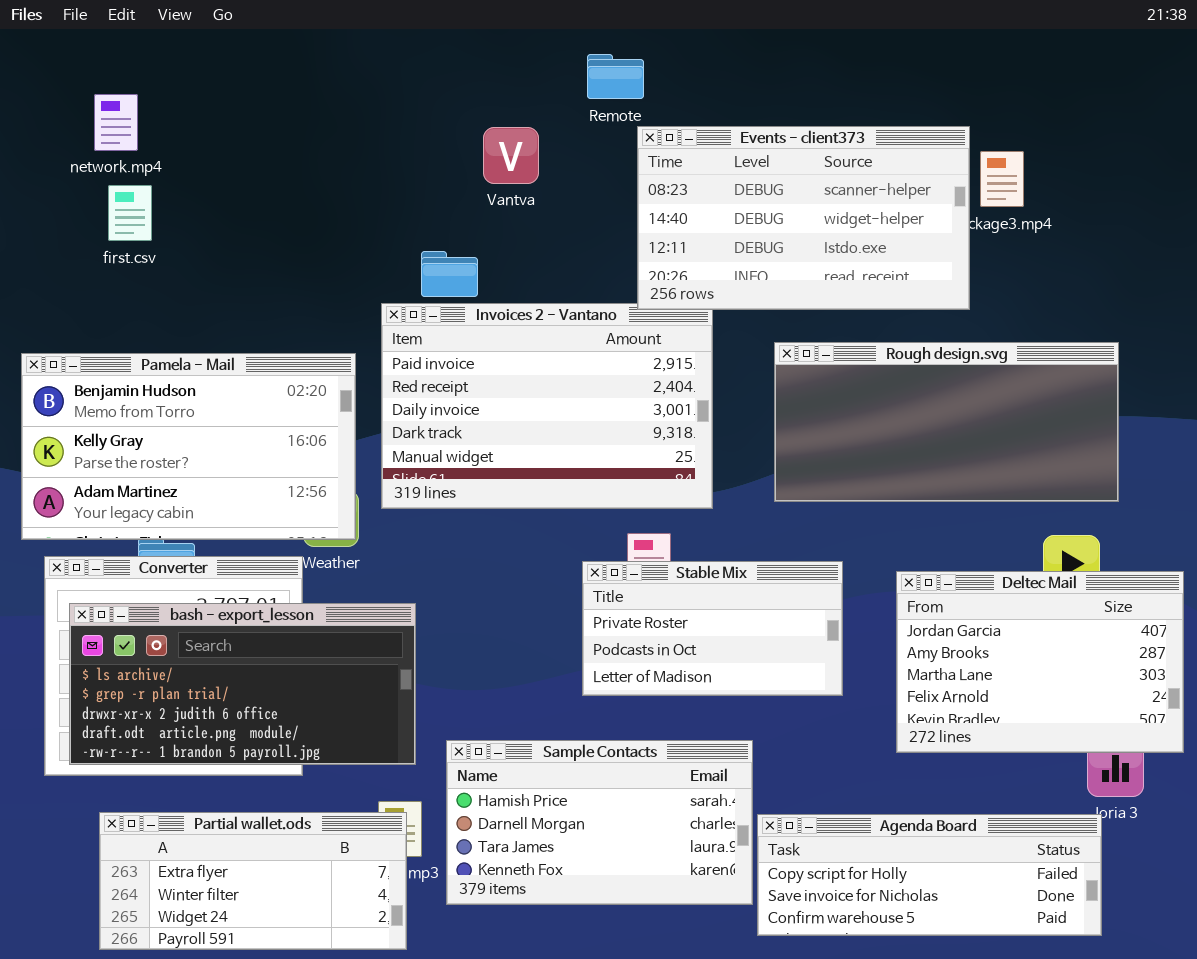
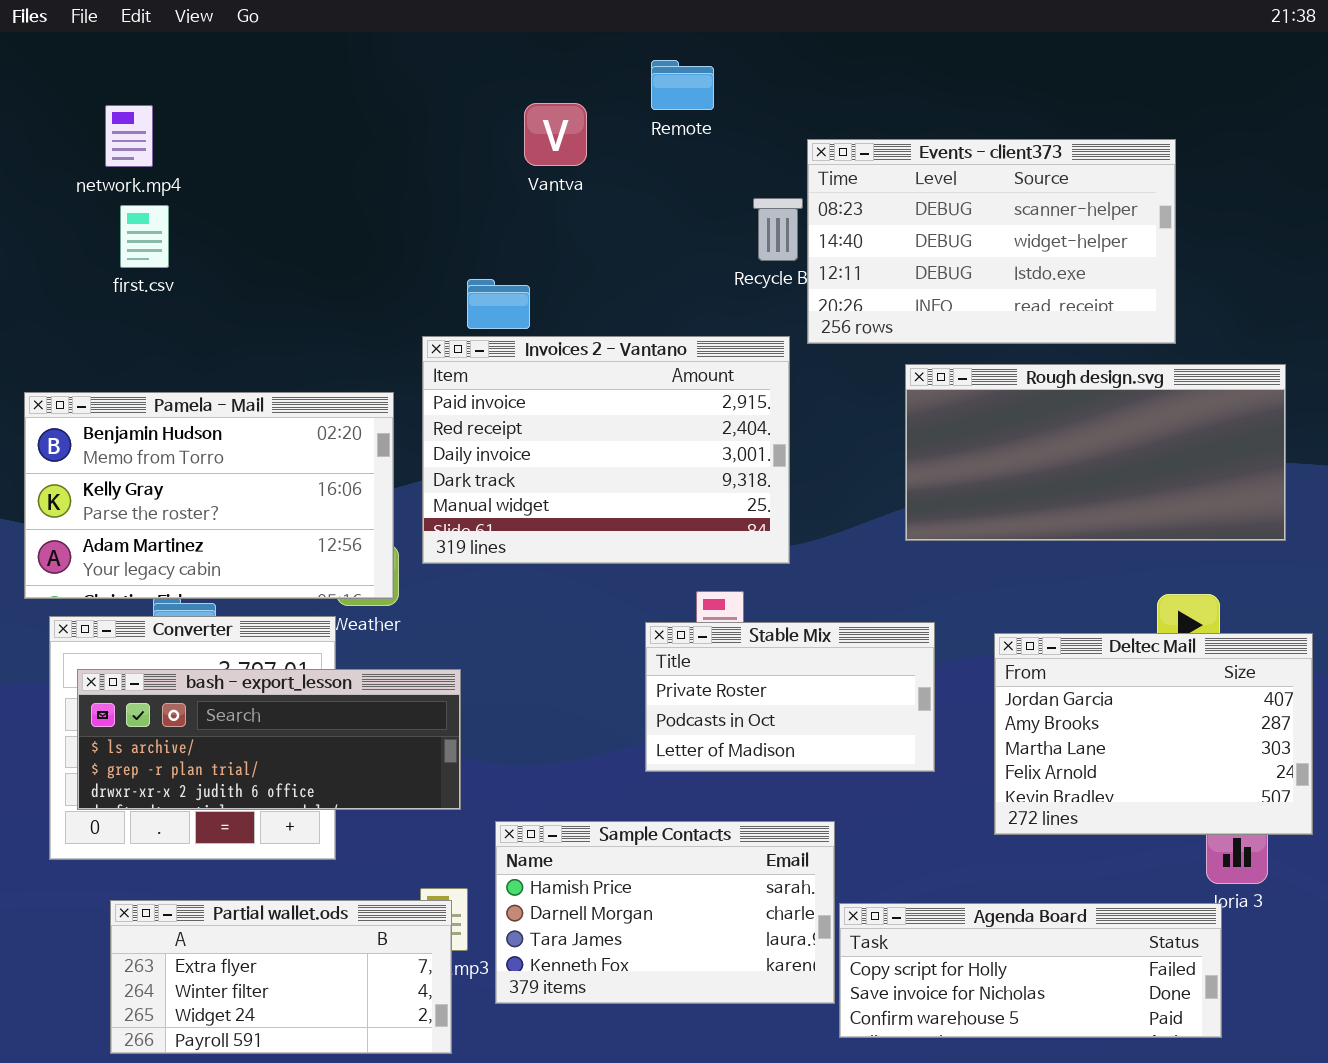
Events - client373: [637,126,970,310] -> [807,139,1176,344], moved
Vantva: [483,127,539,184] -> [524,103,587,166], moved
Rough design.svg: [774,342,1119,502] -> [905,364,1286,541], moved
bash - export_lesson: [69,603,416,765] -> [77,669,461,810], resized

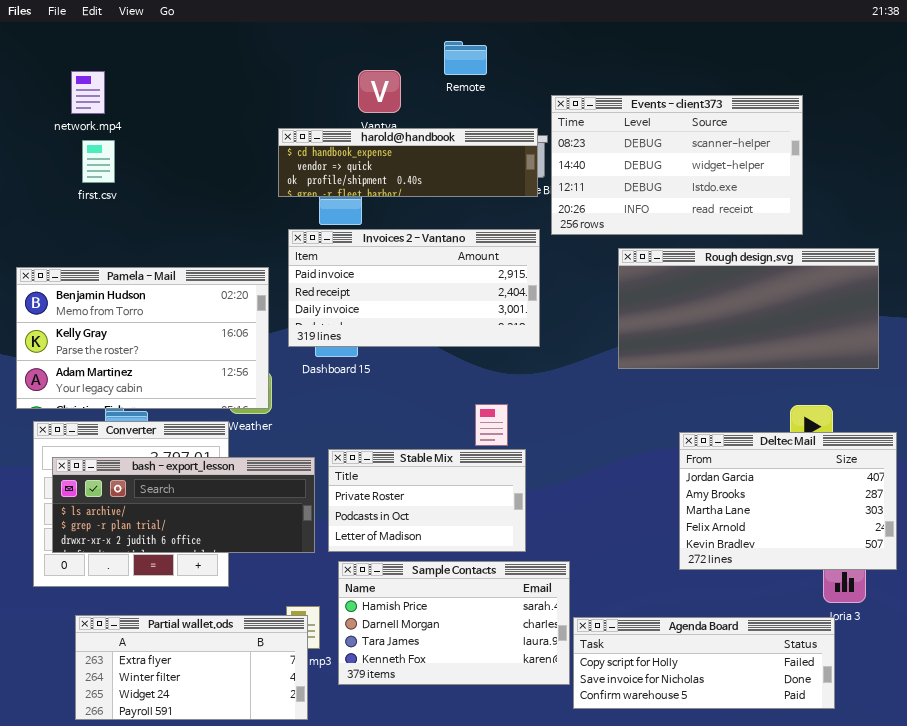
harold@handbook: none -> [278,128,538,197], opened
Invoices 2 - Vantano: [422,336,790,564] -> [288,229,540,347], resized
Stable Mix: [645,622,935,772] -> [328,449,526,552], moved

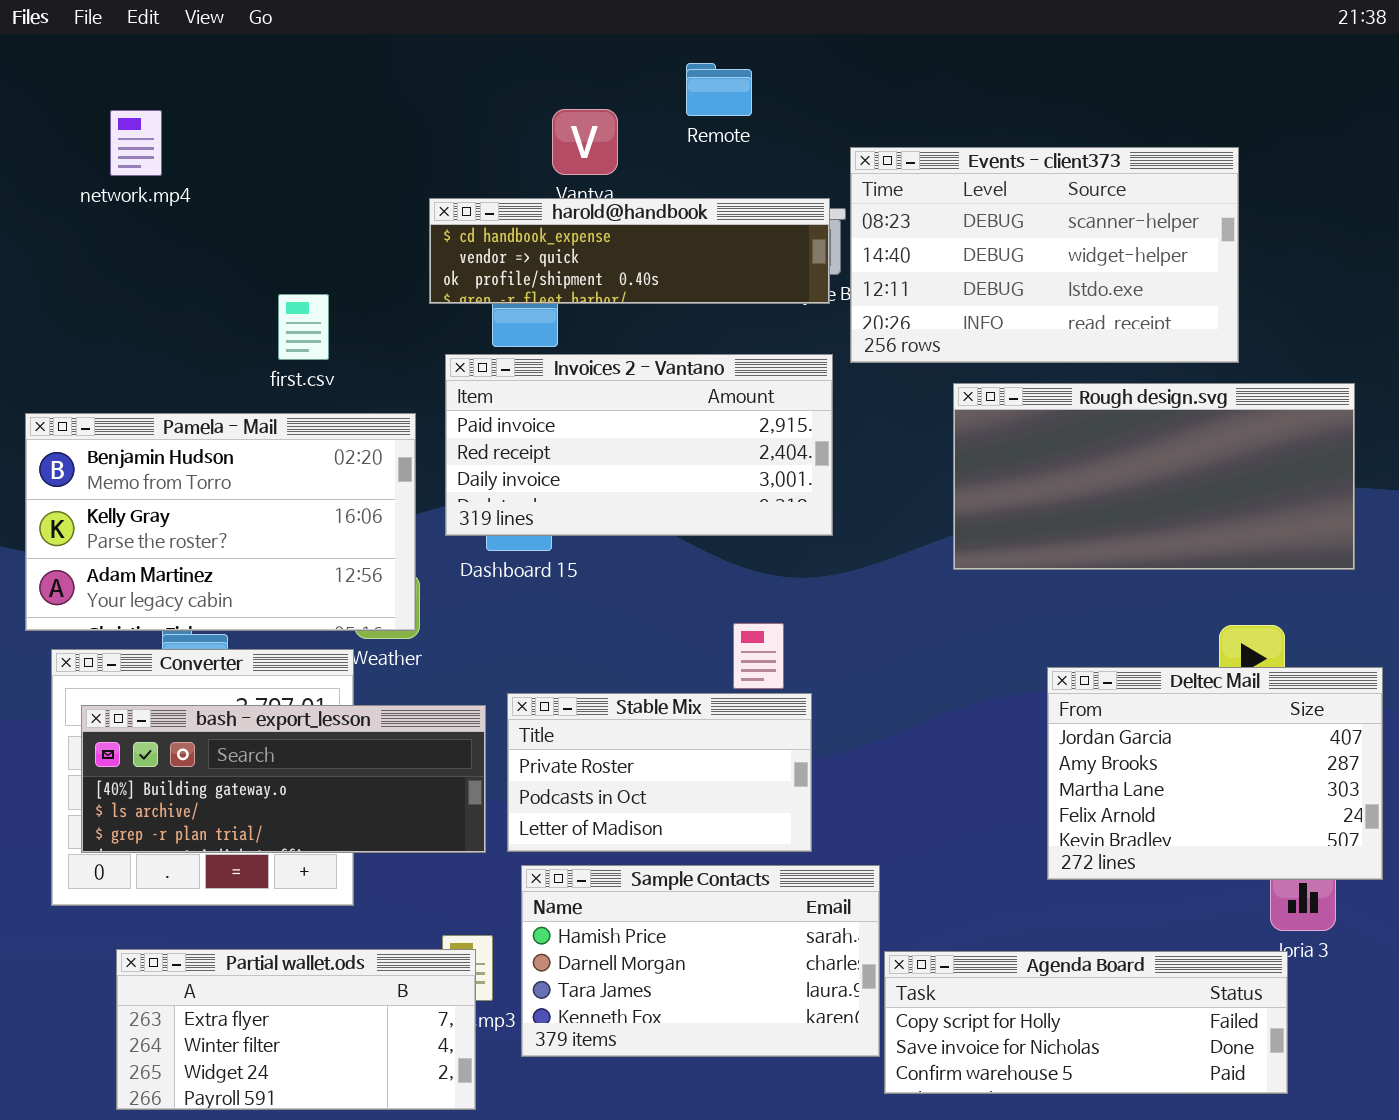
first.csv: [82,140,115,183] -> [278,294,329,360], moved
bash - export_lesson: [52,457,315,553] -> [81,705,486,853], scrolled up 1 row

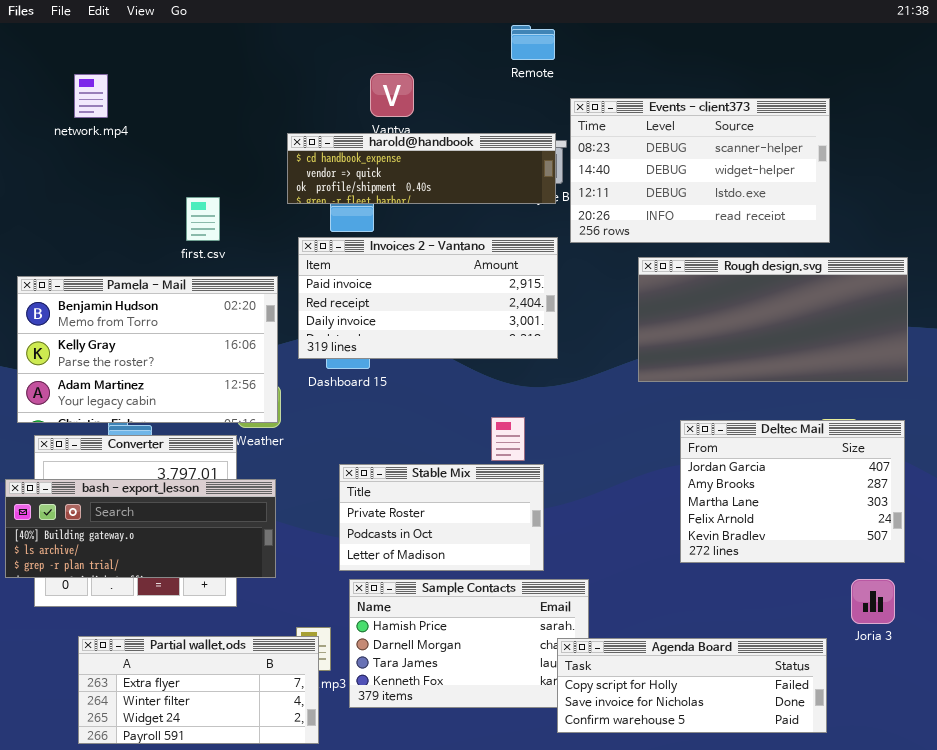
Remote: [686,63,752,116] -> [511,25,555,60], moved
Deltec Mail: [1047,667,1383,880] -> [680,420,905,563], moved
bash - export_lesson: [81,705,486,853] -> [5,479,276,578], moved
Agenda Board: [884,951,1288,1094] -> [557,638,827,733], moved

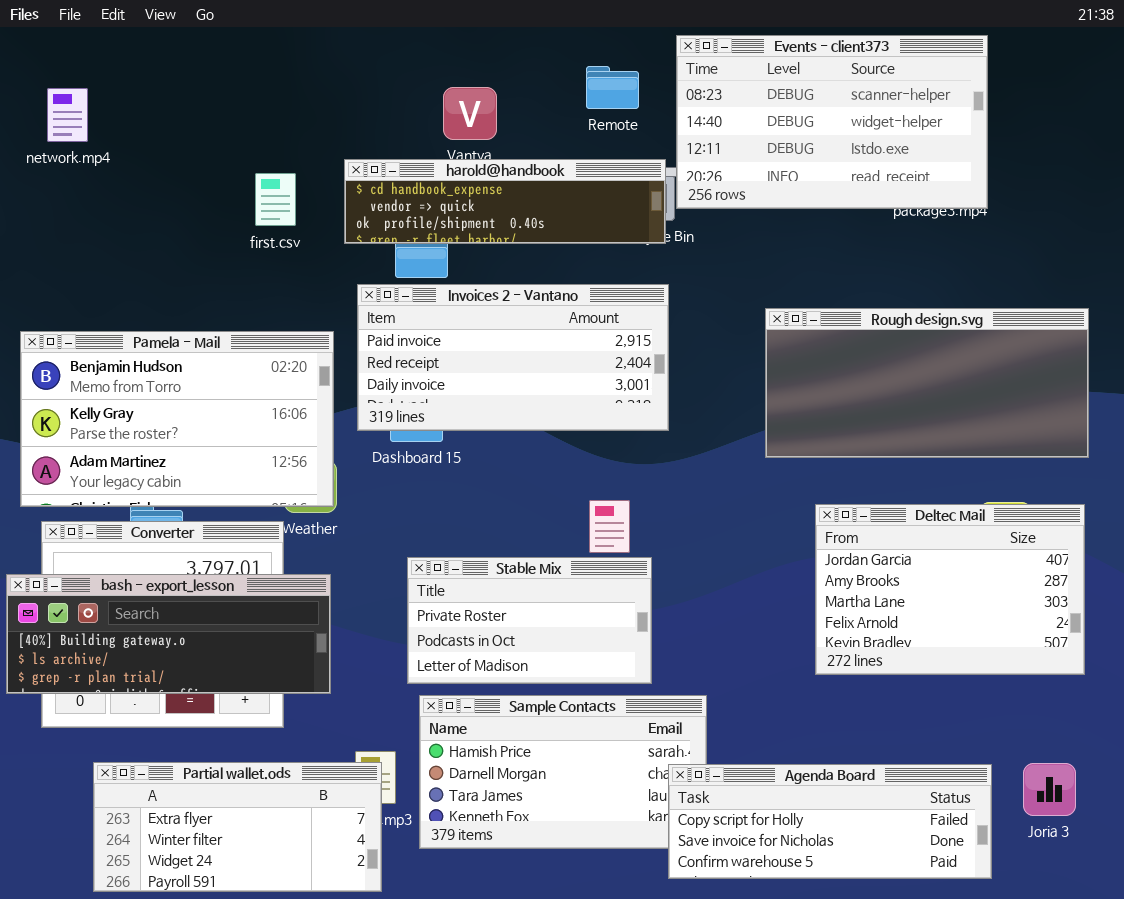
Remote: [511,25,555,60] -> [586,66,639,109], moved
network.mp4: [74,74,108,118] -> [47,88,88,142], moved
Events - client373: [570,98,830,243] -> [676,35,988,209], moved
first.csv: [186,197,220,241] -> [255,173,296,226], moved
Joria 3: [851,579,895,624] -> [1023,763,1076,816], moved

